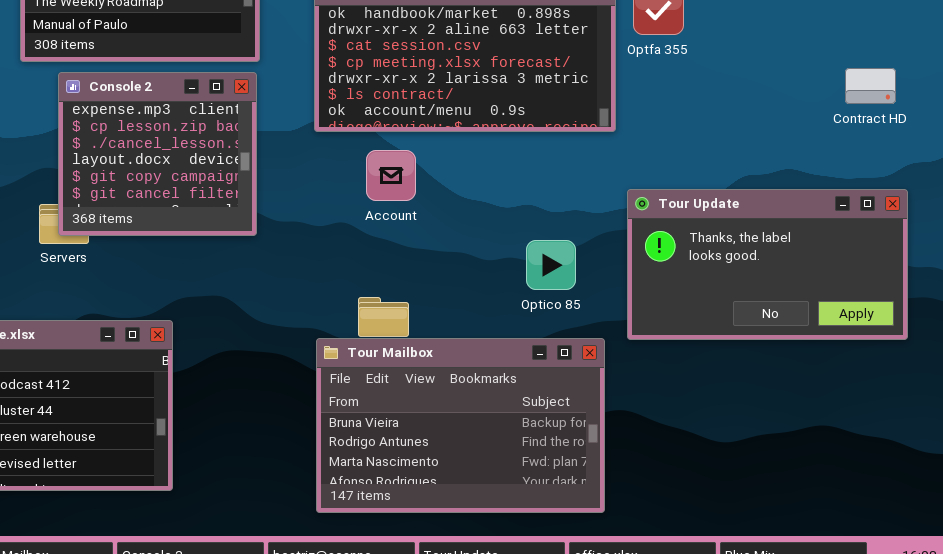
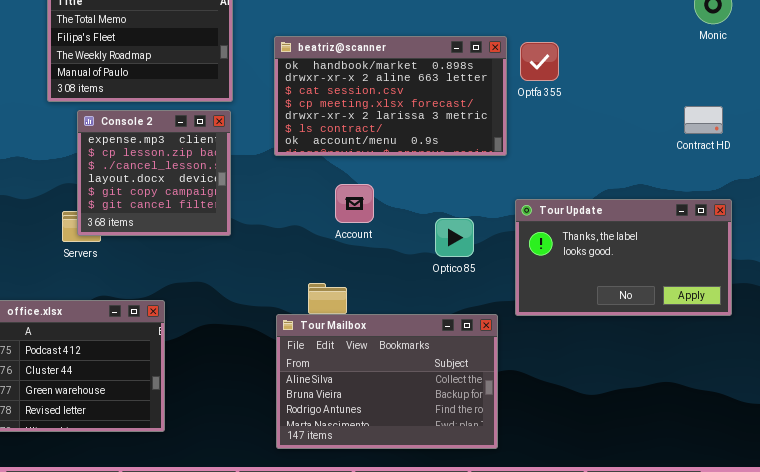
Account: [366,150,416,201] -> [335,184,374,223], moved
Optico 85: [526,240,576,290] -> [435,218,474,257], moved
Tour Mailbox: [316,338,605,513] -> [276,314,498,449], scrolled up 1 row

